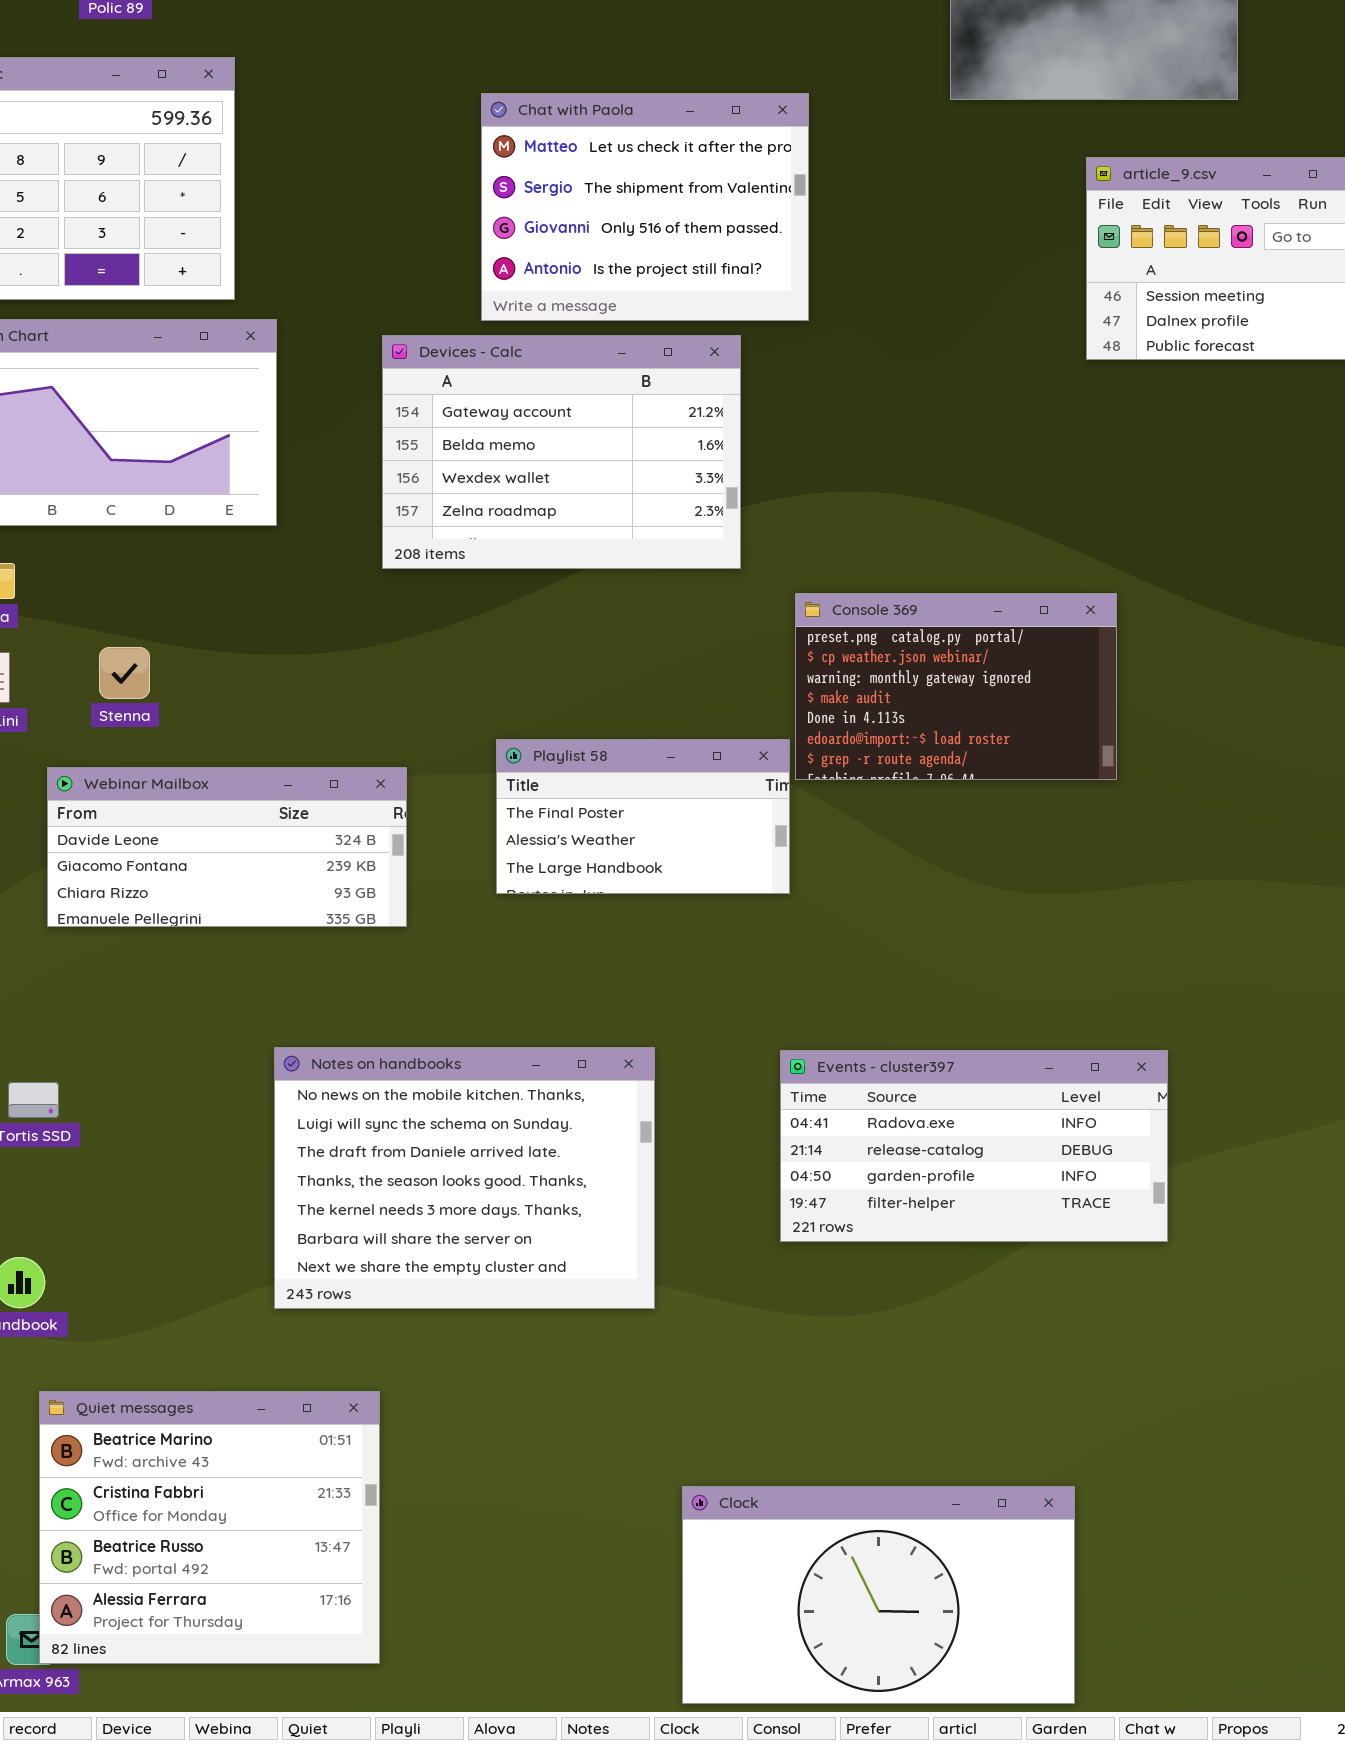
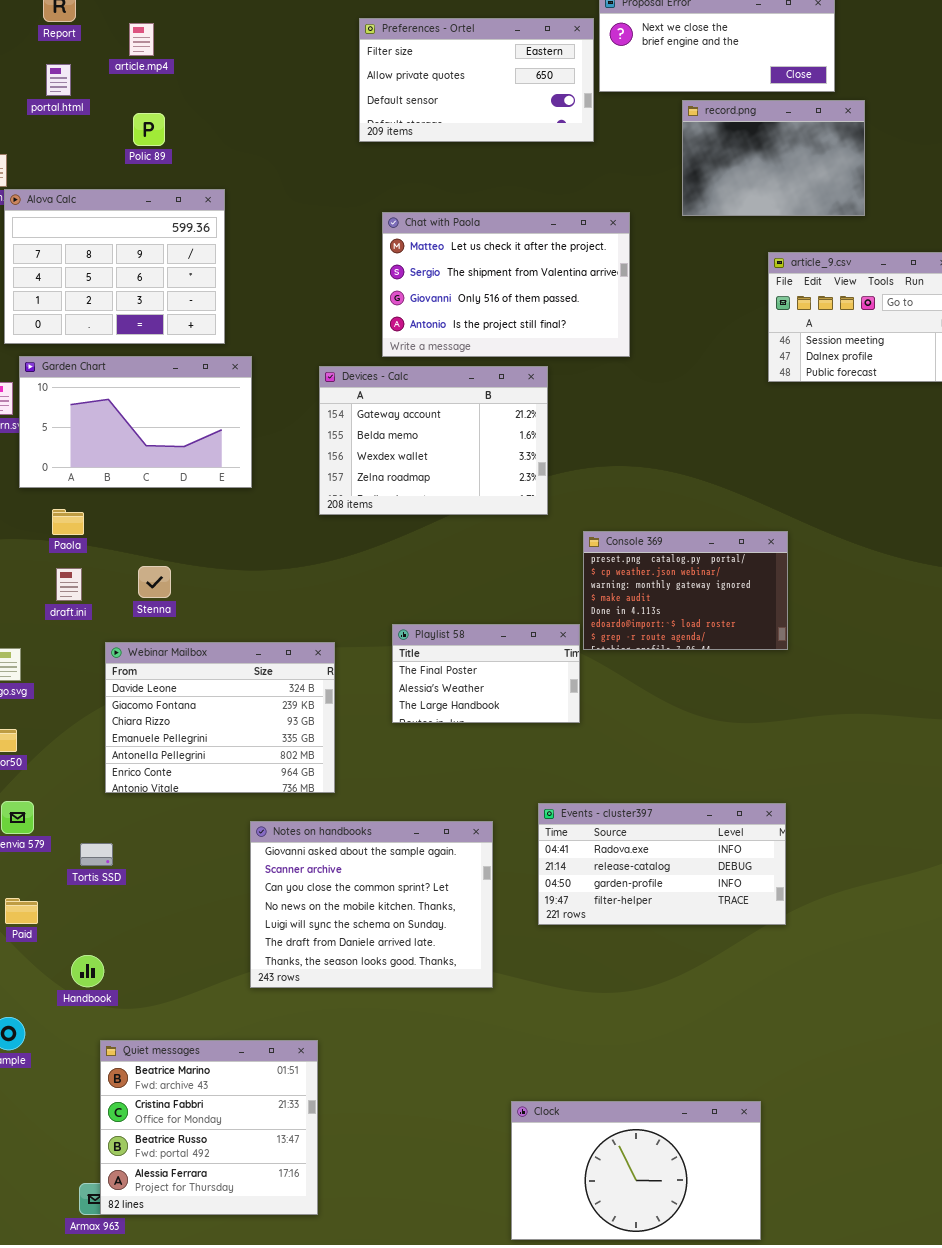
Chat with Paola: [481,93,809,321] -> [382,212,630,357], resized
Webinar Mailbox: [47,767,407,927] -> [105,642,335,793], resized
Notes on handbooks: [274,1047,655,1309] -> [250,821,493,988], scrolled up 3 rows
Events - cluster397: [780,1050,1168,1242] -> [538,803,786,925], moved

